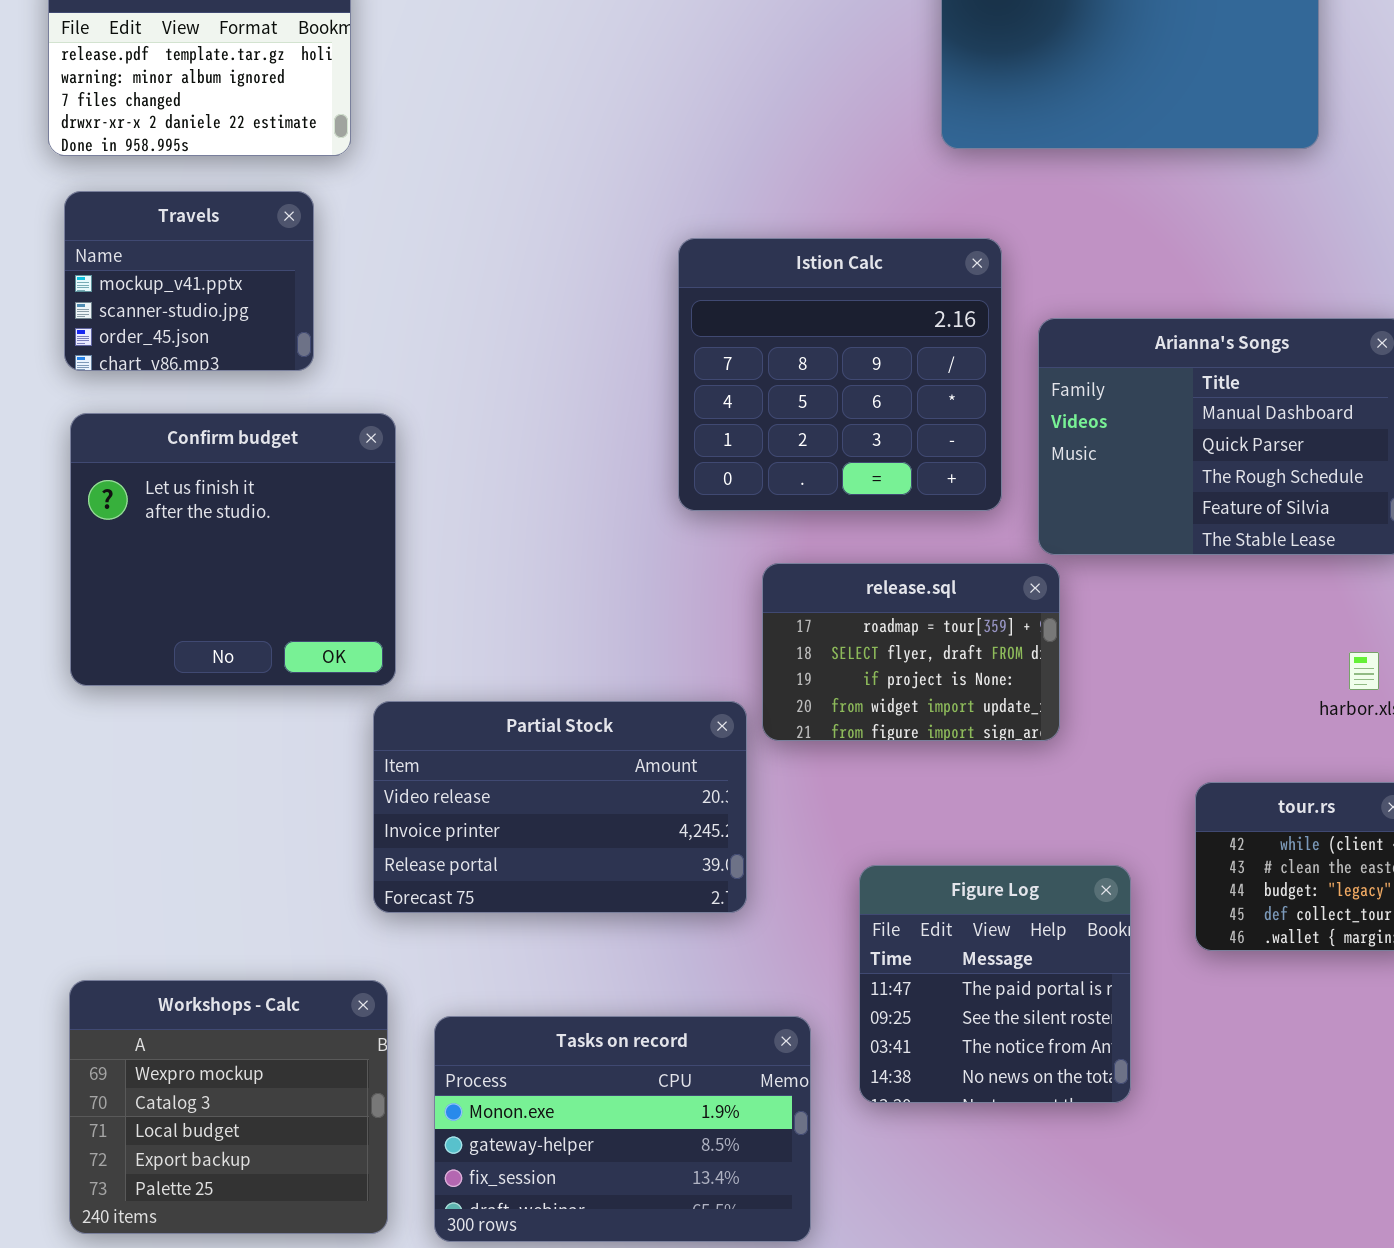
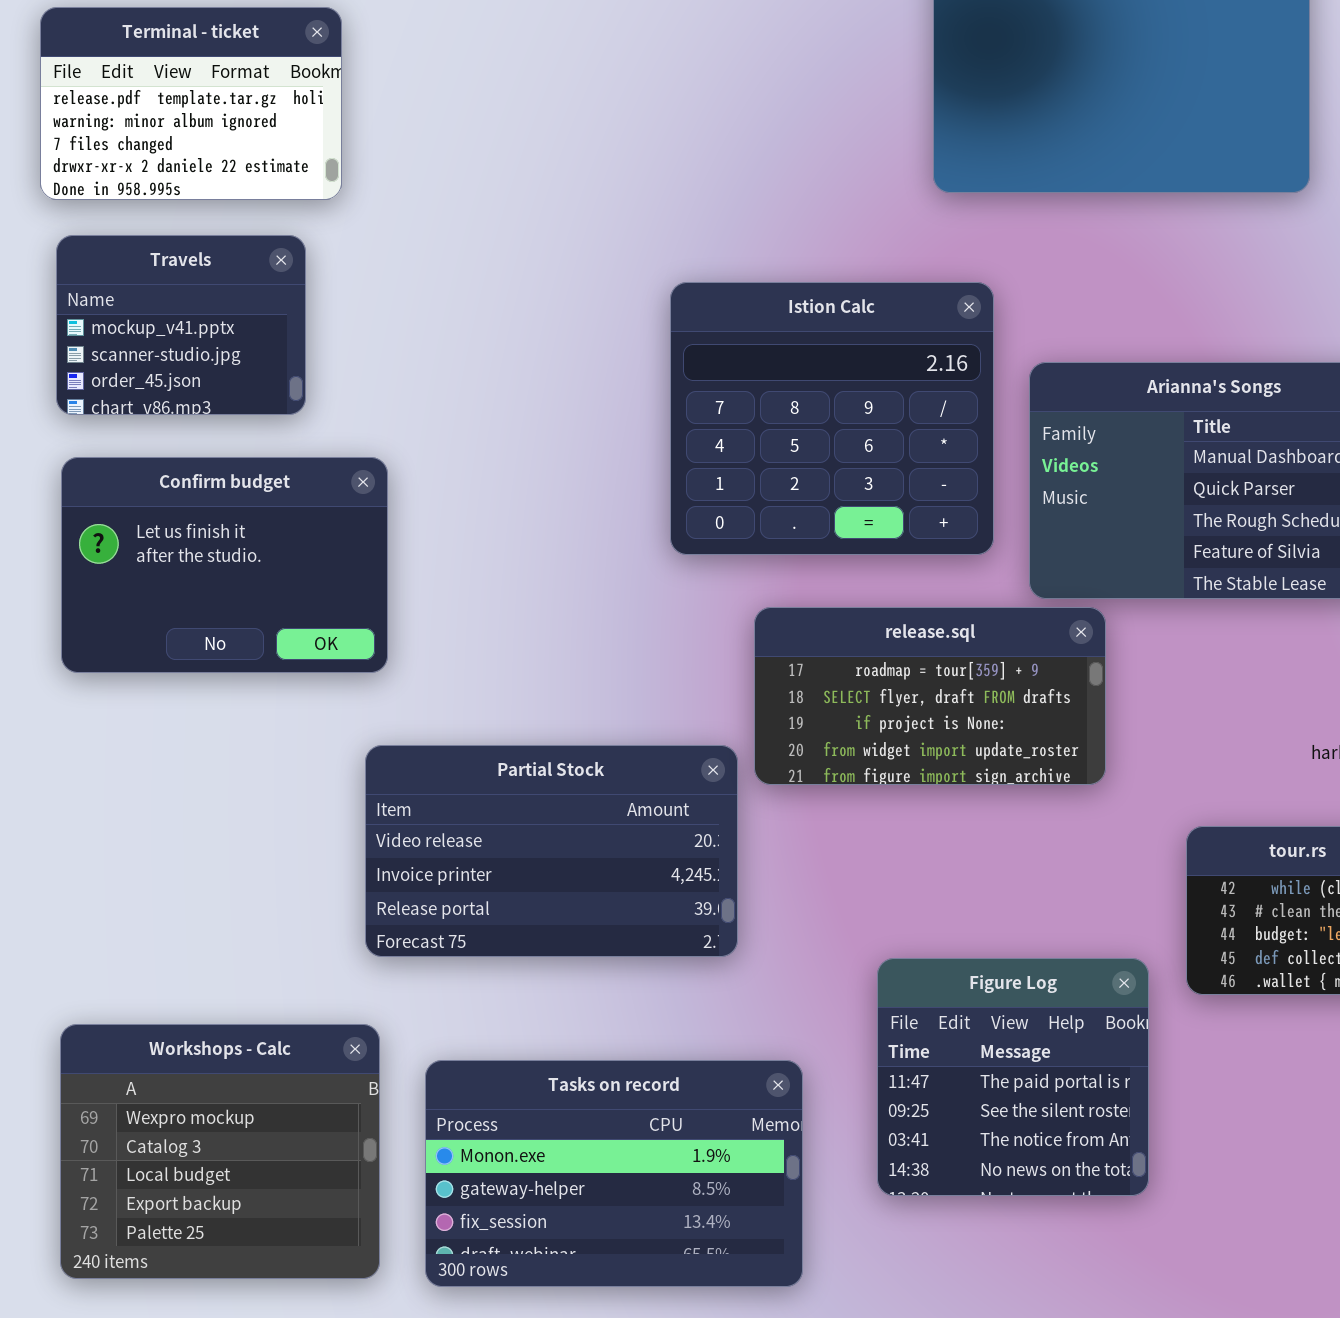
Confirm budget: [70,413,396,686] -> [61,457,388,673], resized
release.sql: [762,563,1060,741] -> [754,607,1106,785], resized
Figure Log: [859,865,1131,1103] -> [877,958,1149,1196], moved

